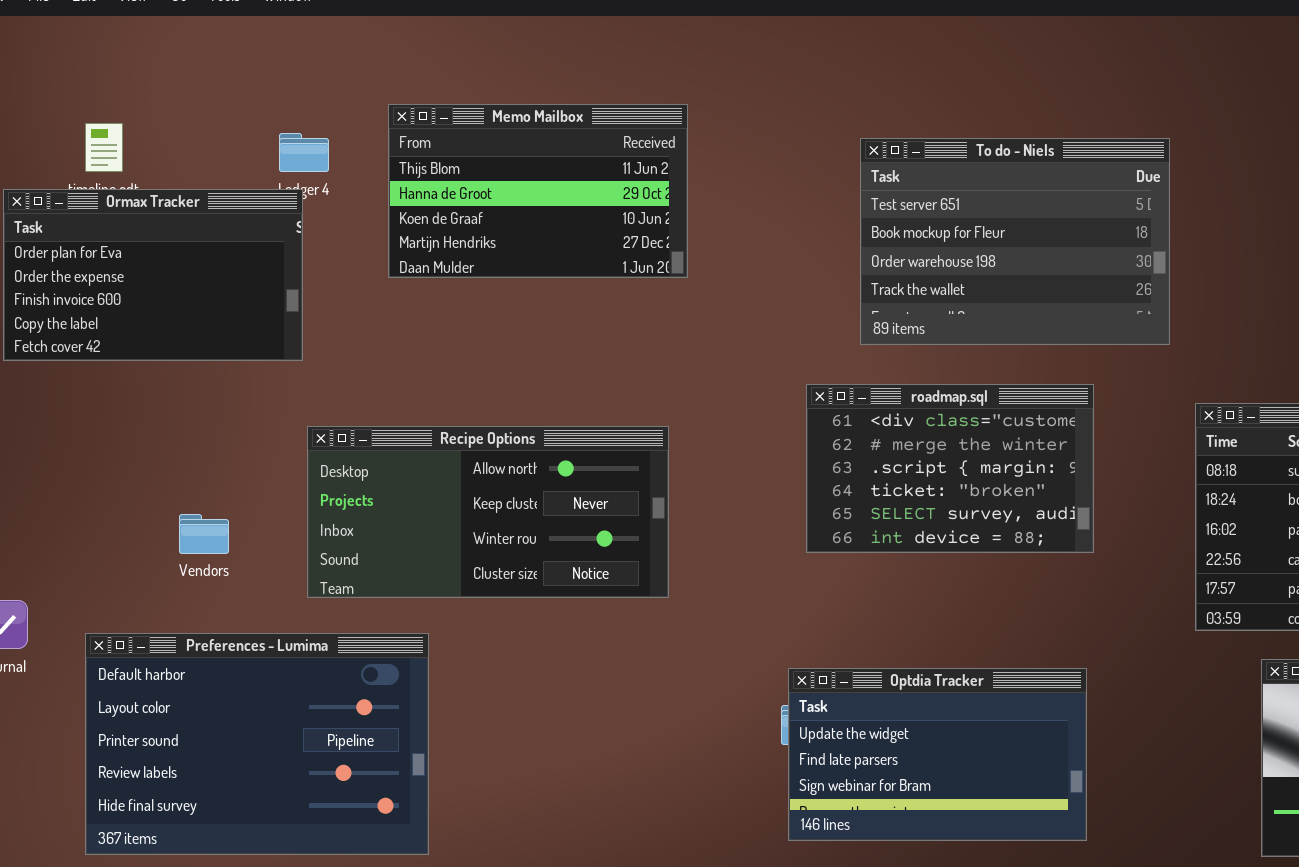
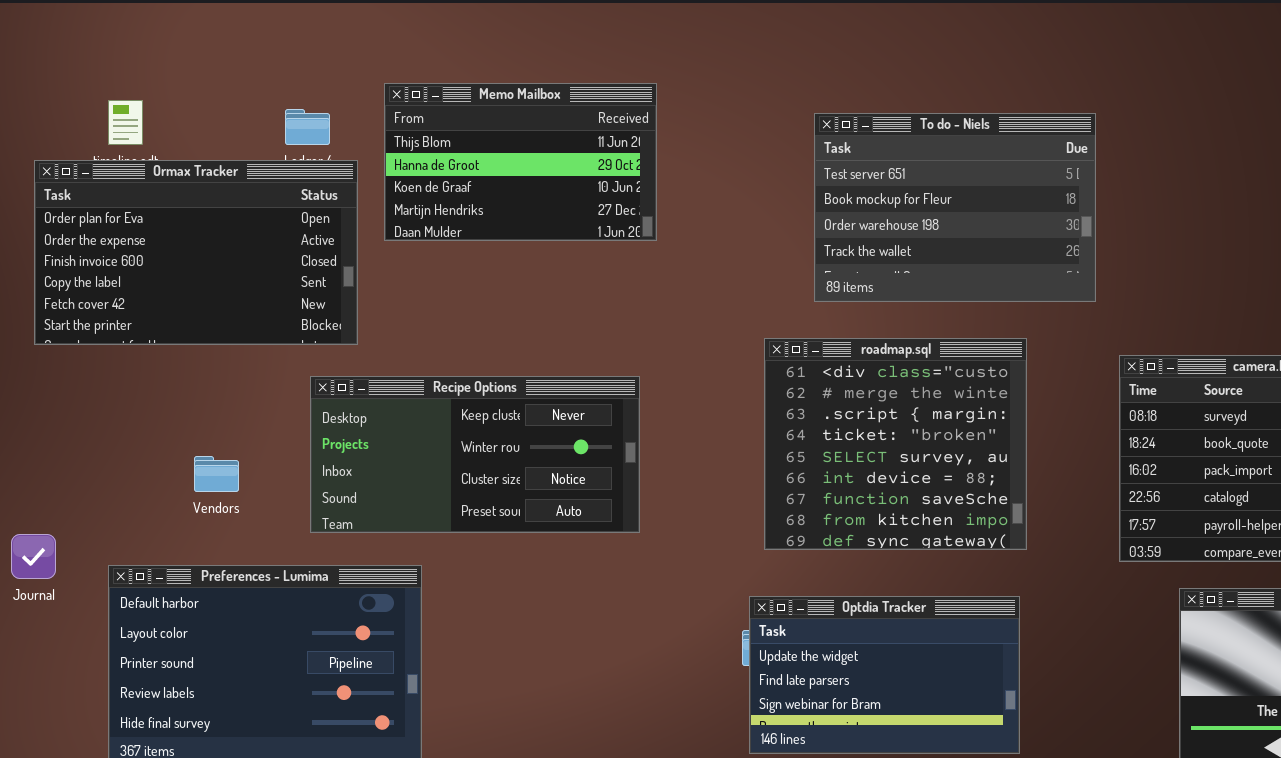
Ormax Tracker: [3,189,303,361] -> [34,160,358,345], resized
roadmap.sql: [806,384,1094,553] -> [764,338,1027,550], resized
Recipe Options: [307,426,669,598] -> [310,376,640,533], scrolled down 1 row

